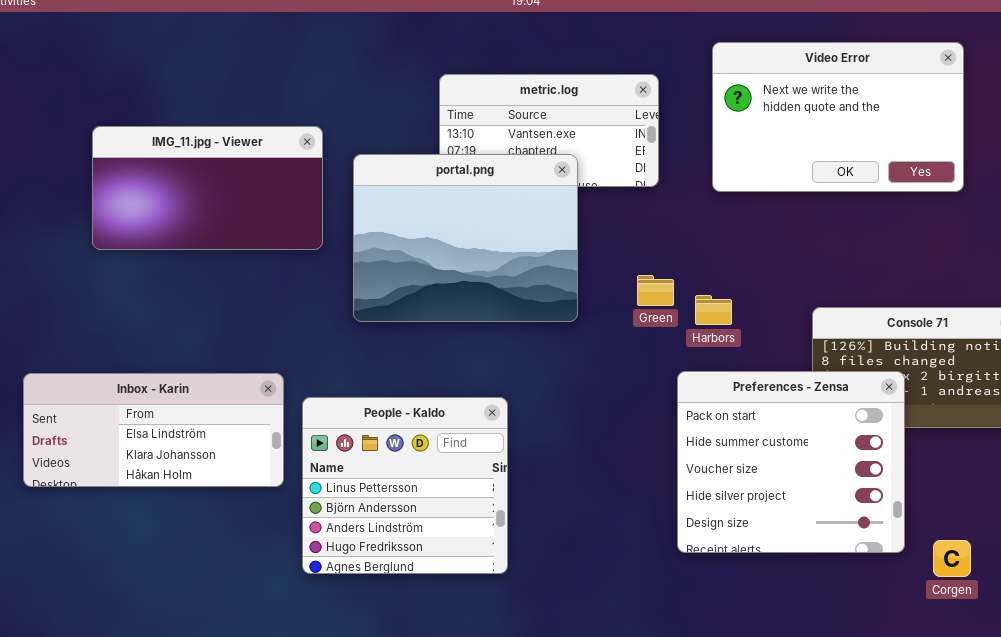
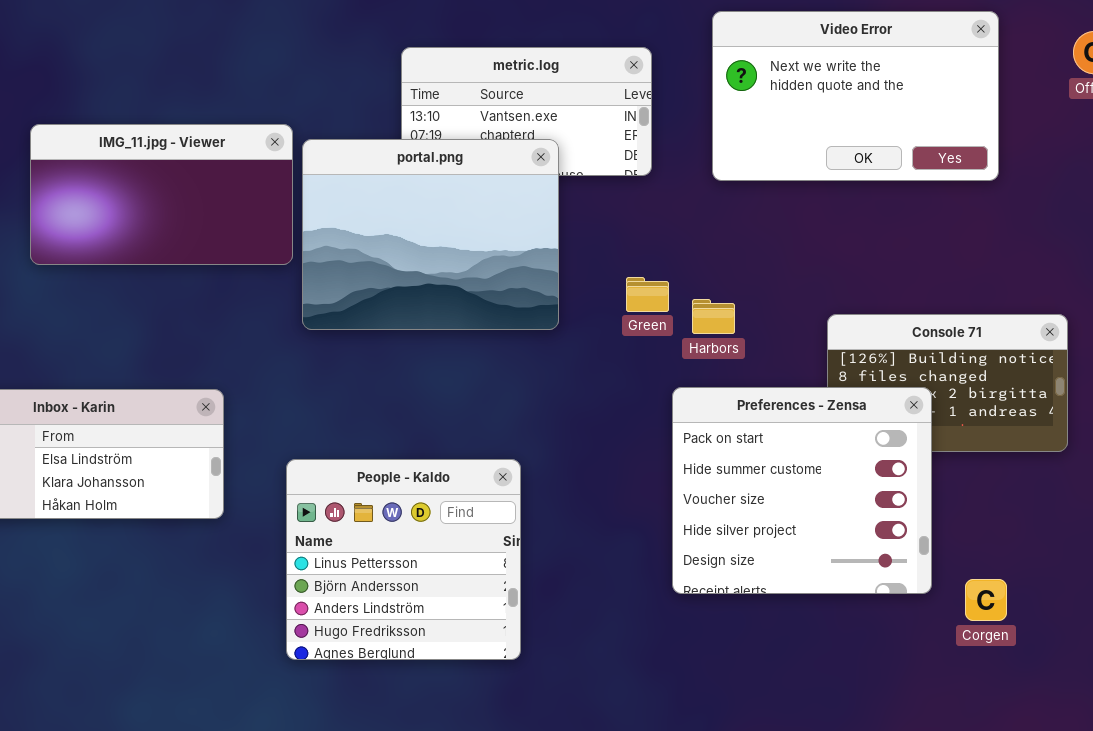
IMG_11.jpg - Viewer: [92,126,323,250] -> [30,124,293,265], moved
People - Kaldo: [302,397,508,574] -> [286,459,521,660], moved

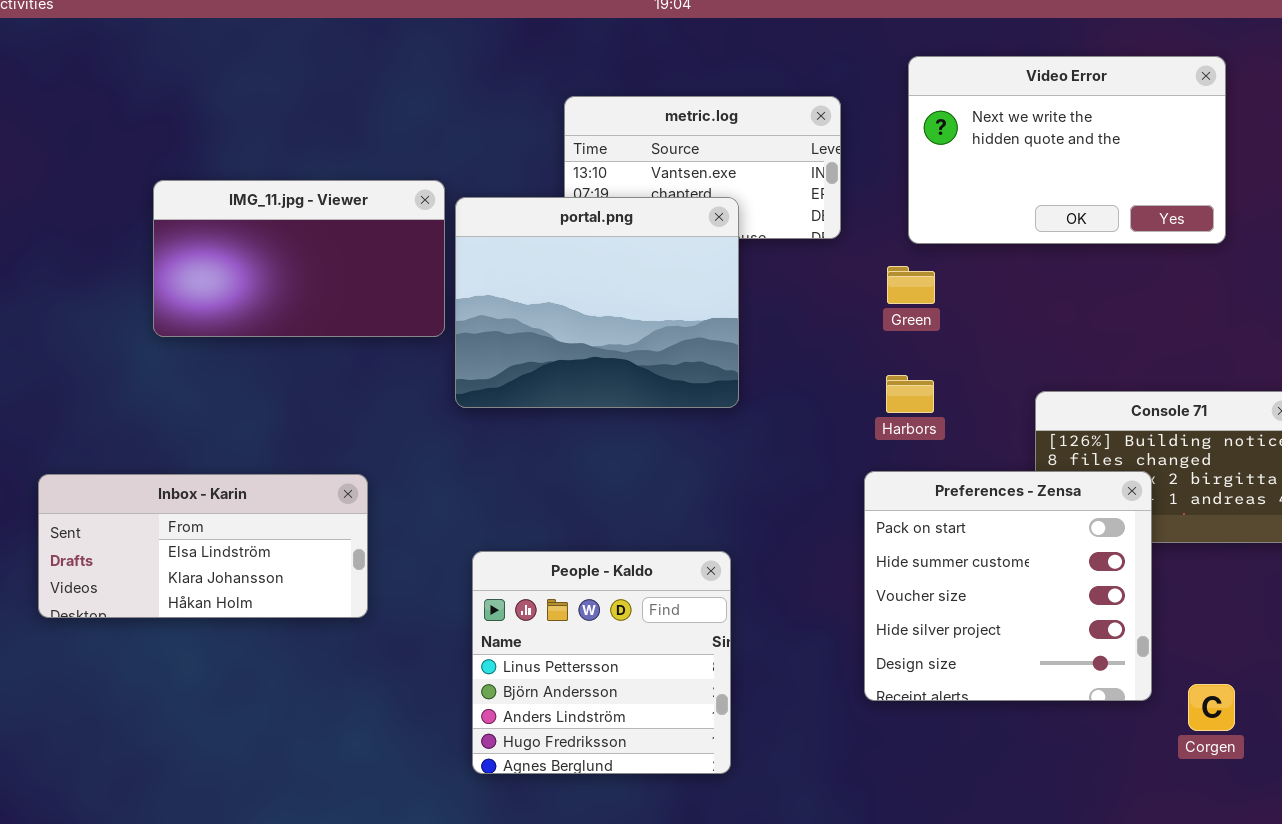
Green: [626,277,669,312] -> [887,266,935,304], moved
People - Kaldo: [286,459,521,660] -> [472,551,731,774], moved

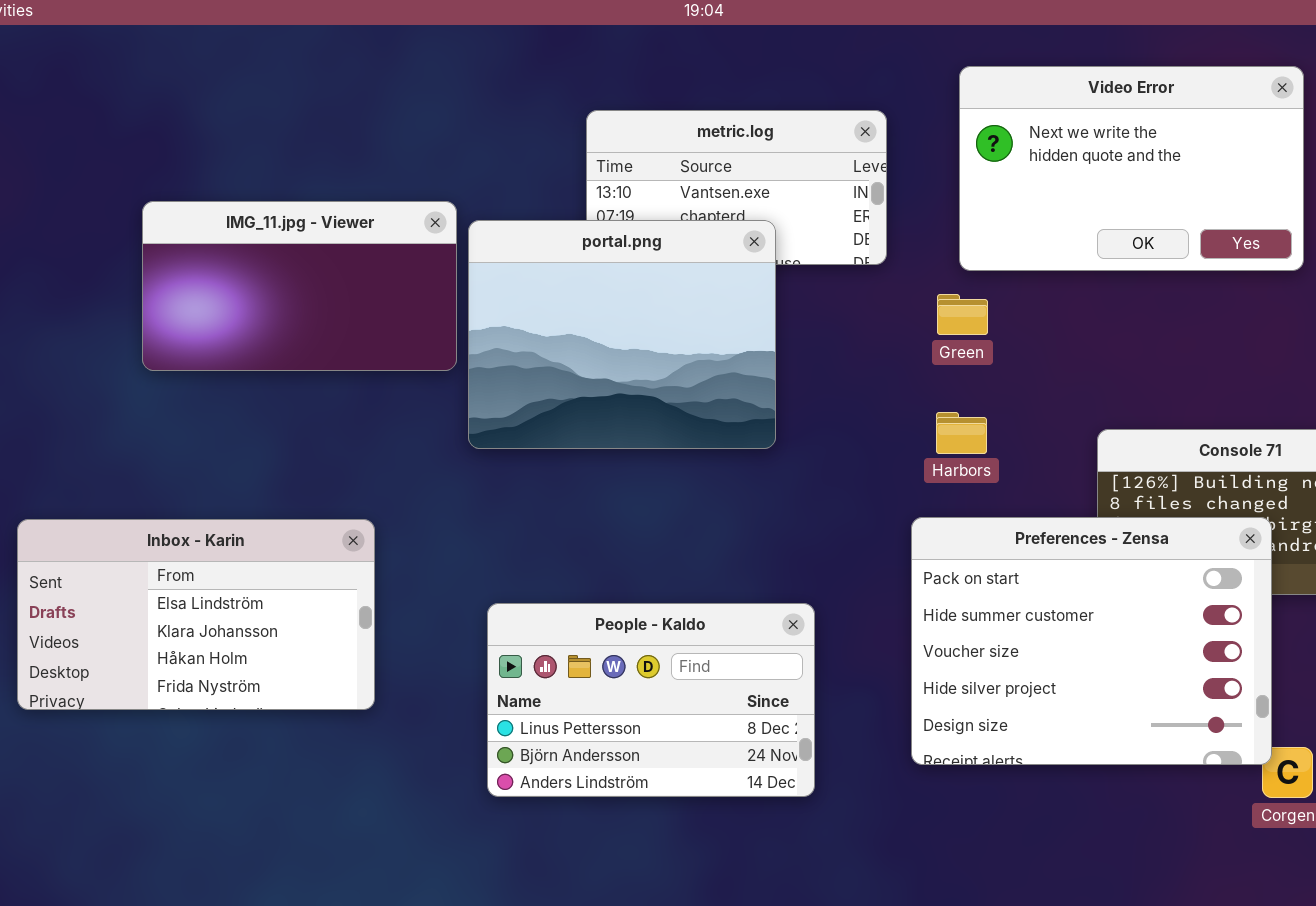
Preferences - Zensa: [864,471,1152,701] -> [911,517,1272,765], resized
Inbox - Karin: [38,474,368,618] -> [17,519,375,710], resized
People - Kaldo: [472,551,731,774] -> [487,603,815,797], resized

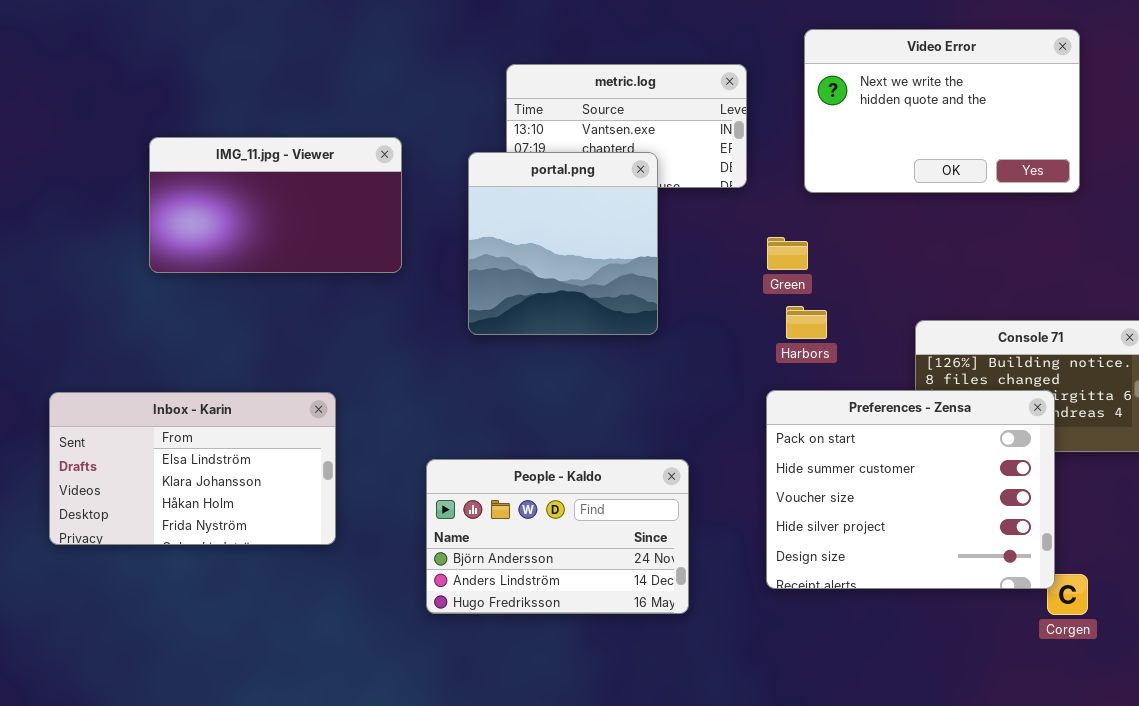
portal.png: [468,220,776,449] -> [468,152,658,335], resized
Green: [937,294,988,335] -> [767,237,808,270], moved
People - Kaldo: [487,603,815,797] -> [426,459,689,614], scrolled down 1 row

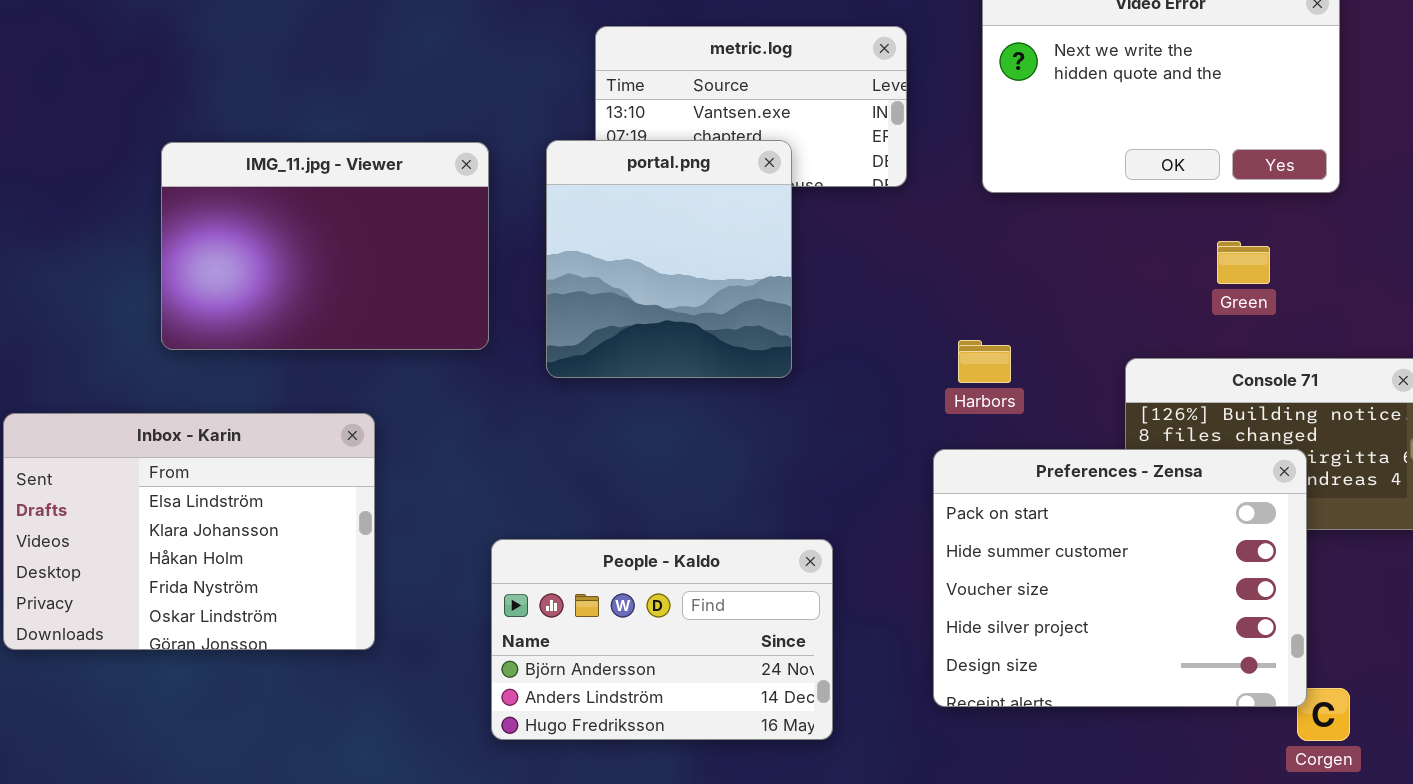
IMG_11.jpg - Viewer: [149,137,402,273] -> [161,142,489,350], moved, resized
Green: [767,237,808,270] -> [1217,241,1270,284], moved
Inbox - Karin: [49,392,336,545] -> [3,413,375,650], resized

